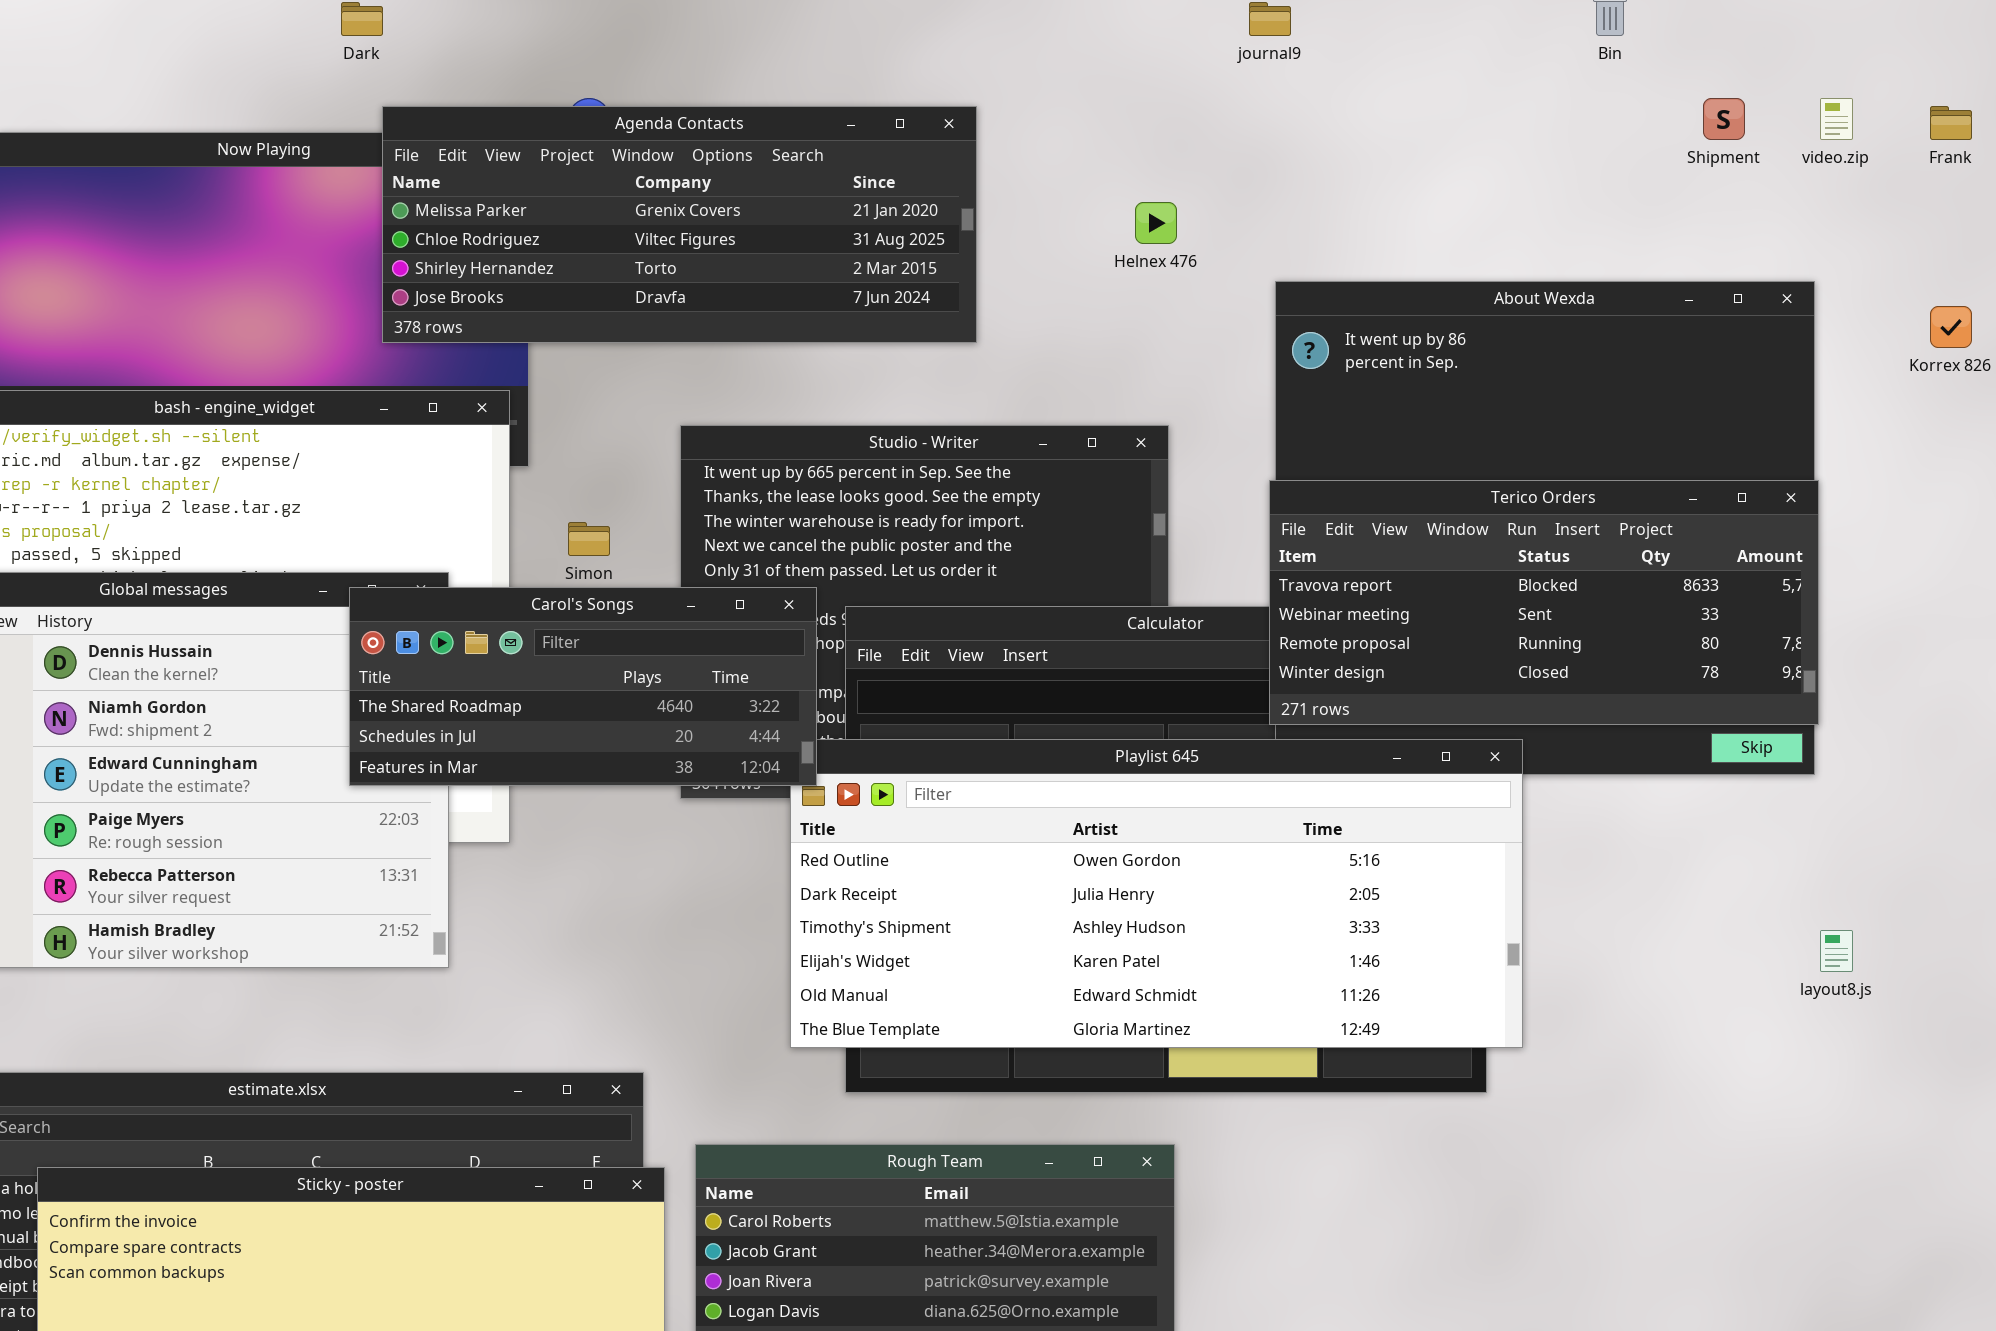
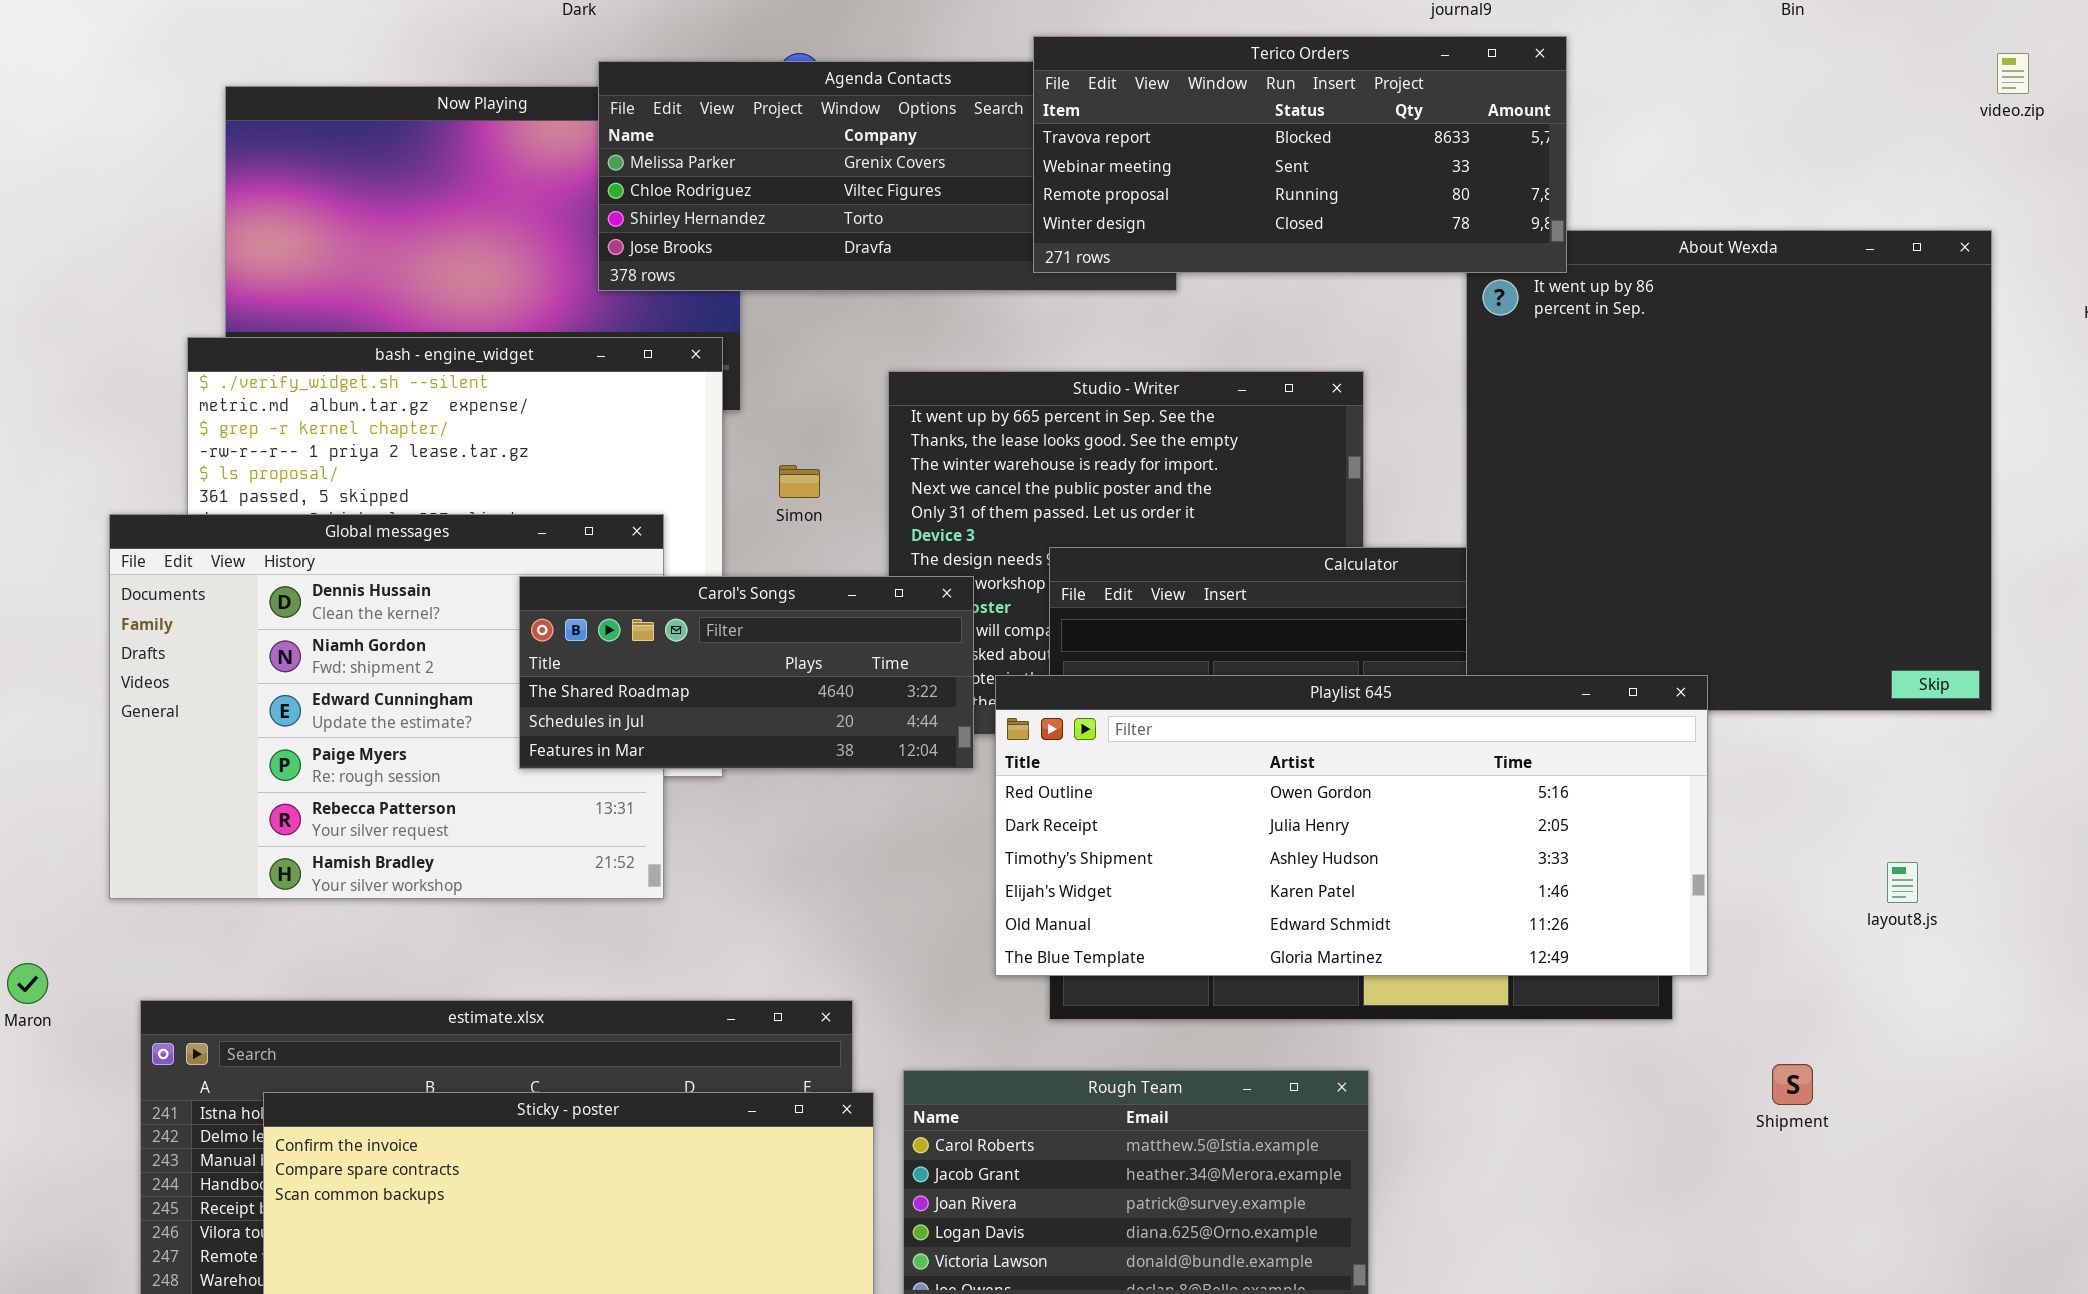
Shipment: [1703,98,1745,140] -> [1772,1064,1813,1105], moved
Terico Orders: [1269,480,1819,725] -> [1033,36,1567,273], moved
Carol's Songs: [349,587,817,786] -> [519,576,974,769], moved
layout8.js: [1820,930,1853,972] -> [1887,862,1918,903], moved

